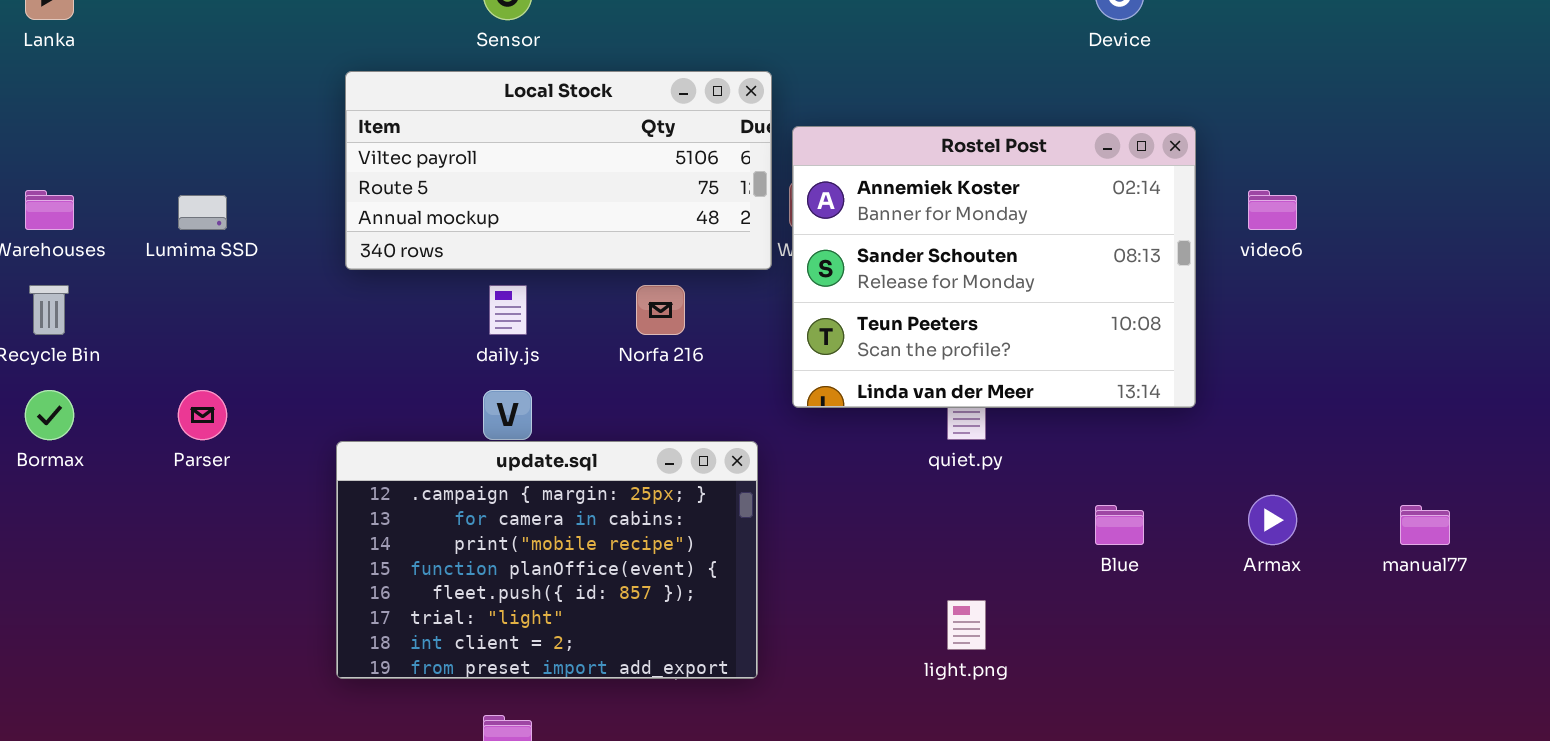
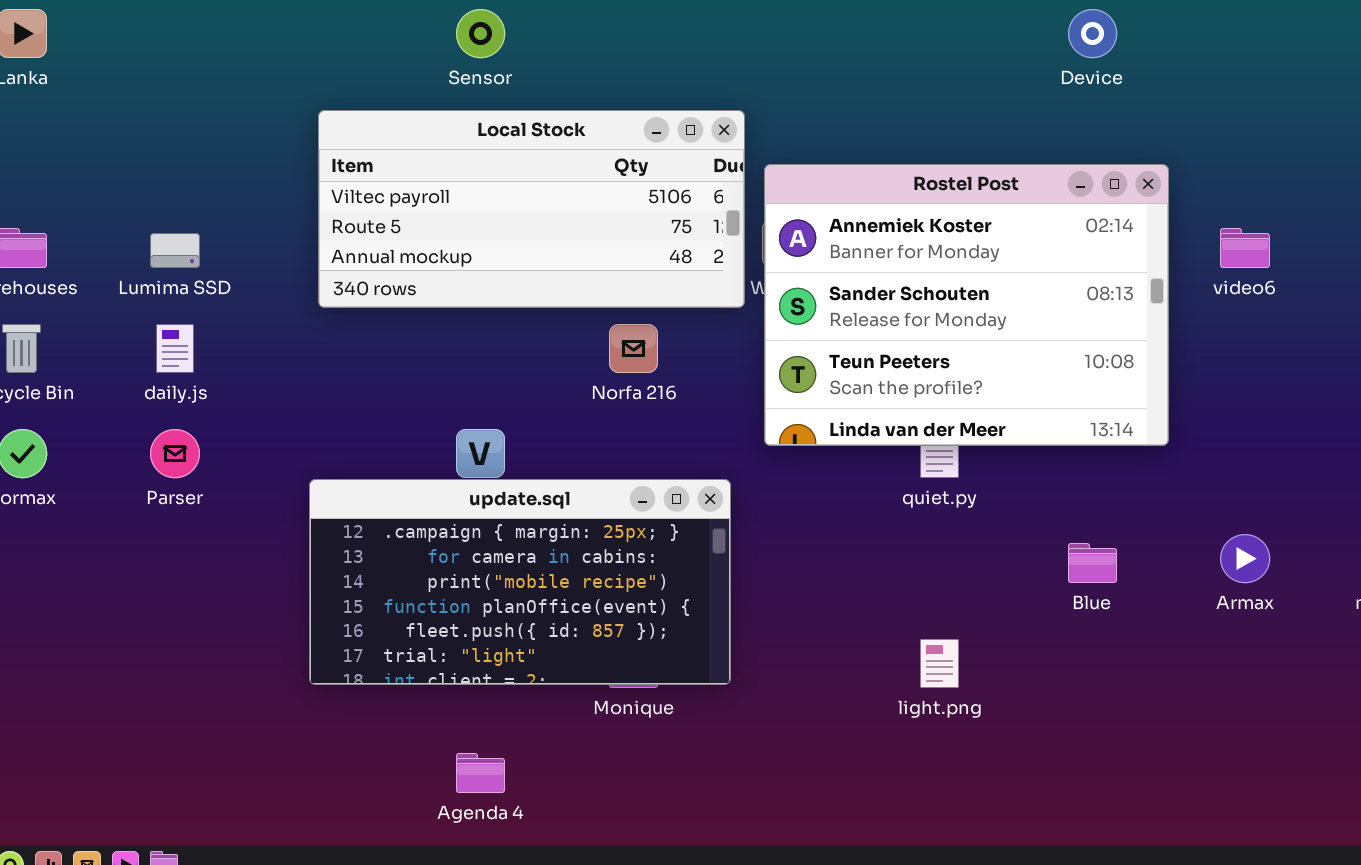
daily.js: [489,285,527,335] -> [156,324,194,373], moved
update.sql: [336,441,758,679] -> [309,479,731,685], resized

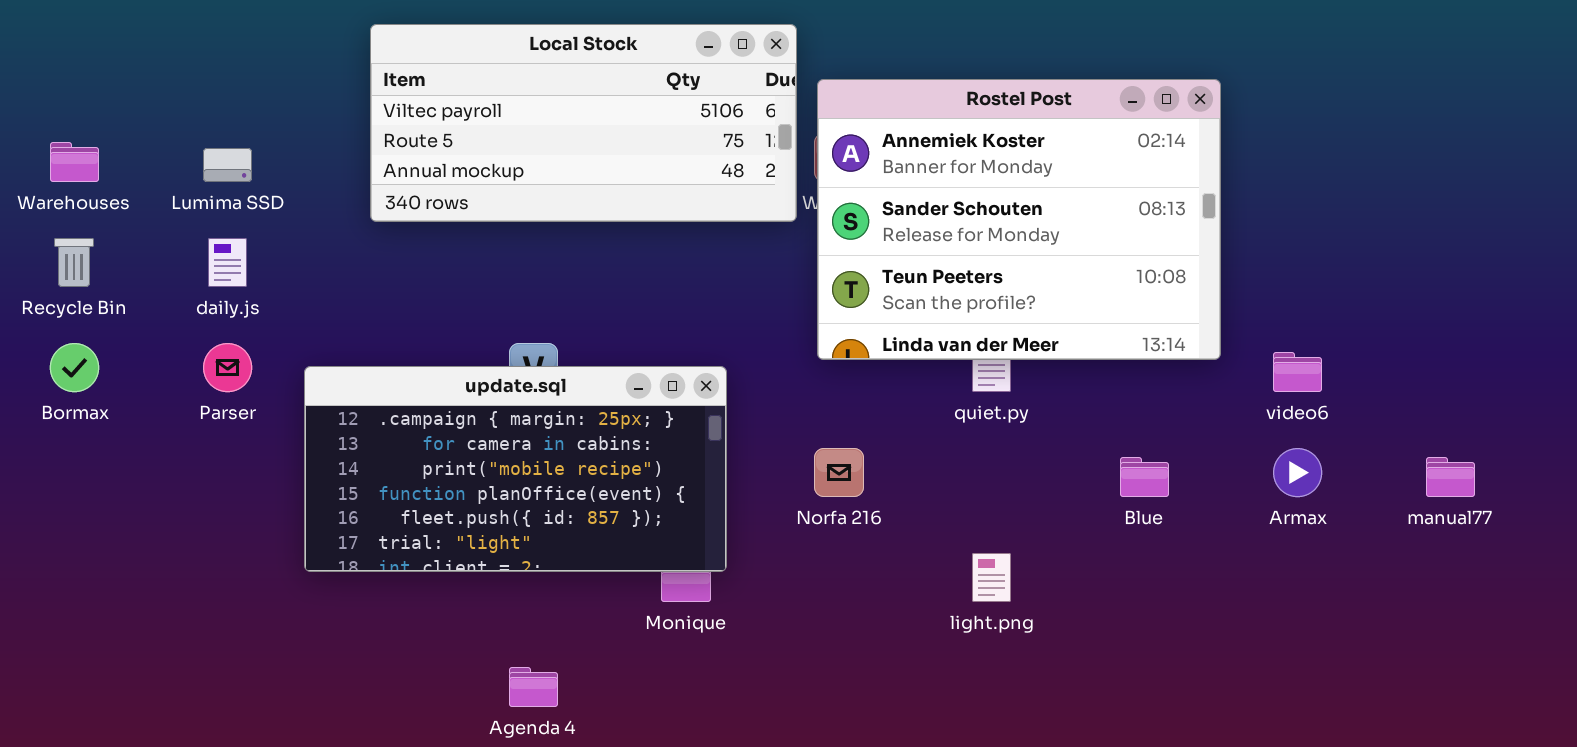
video6: [1220,228,1270,268] -> [1273,352,1322,392], moved
Norfa 216: [609,324,658,373] -> [814,448,864,497], moved
update.sql: [309,479,731,685] -> [304,366,727,572], moved

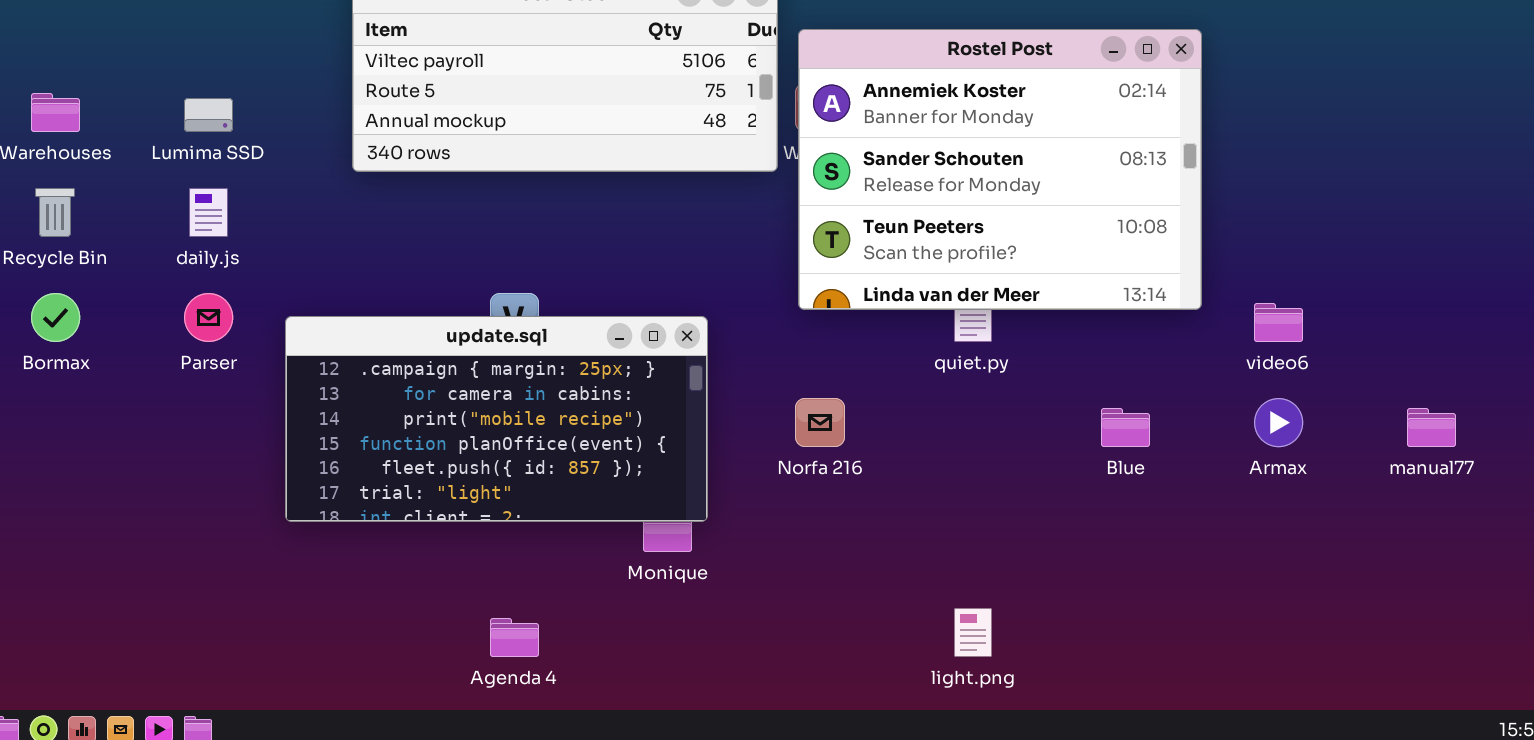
light.png: [972,553,1011,602] -> [954,608,992,657], moved

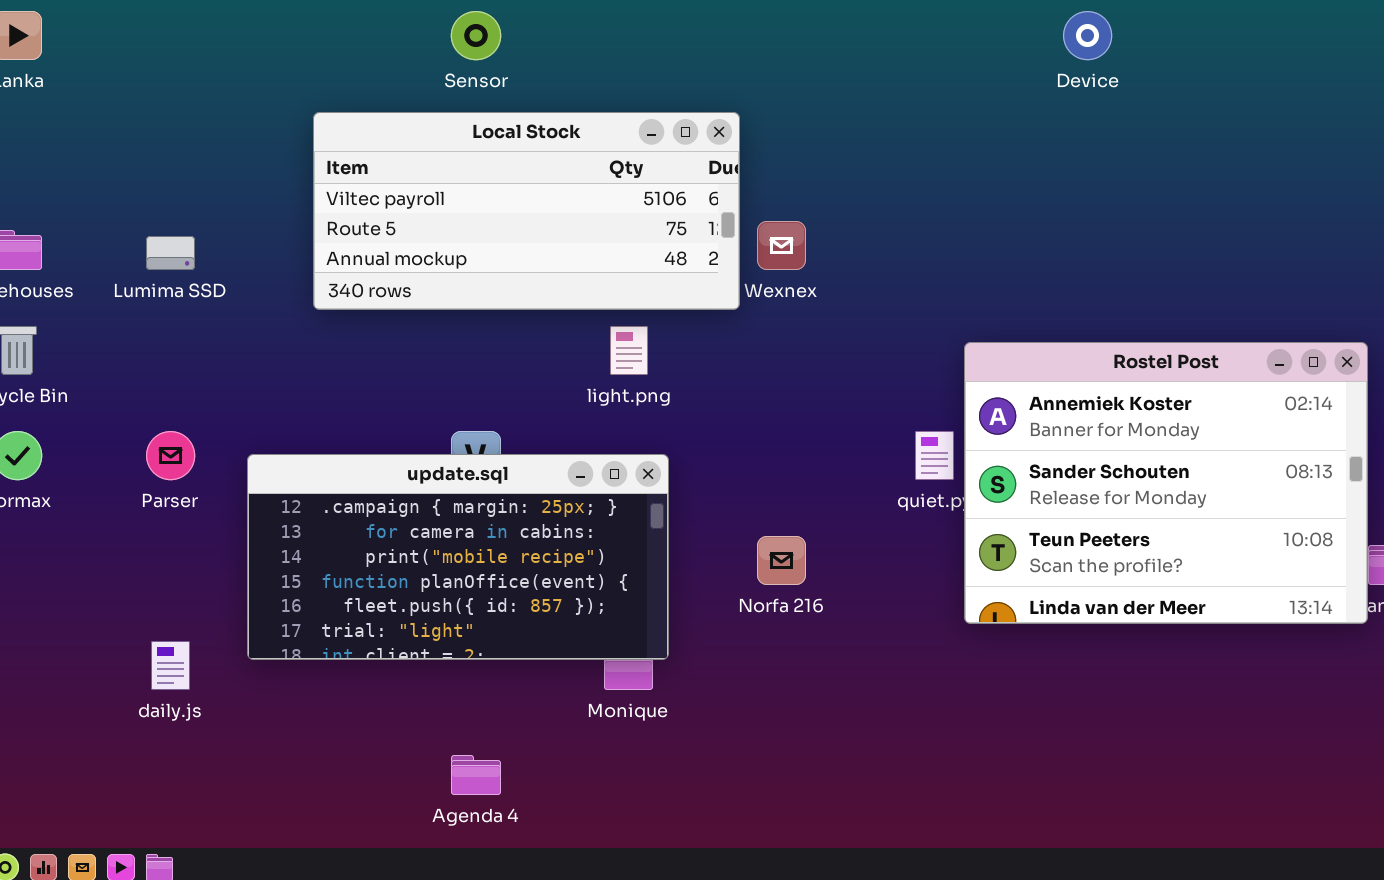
Rostel Post: [798,29,1202,310] -> [964,342,1368,624], moved
daily.js: [189,188,228,237] -> [151,641,190,690], moved
light.png: [954,608,992,657] -> [610,326,648,375], moved

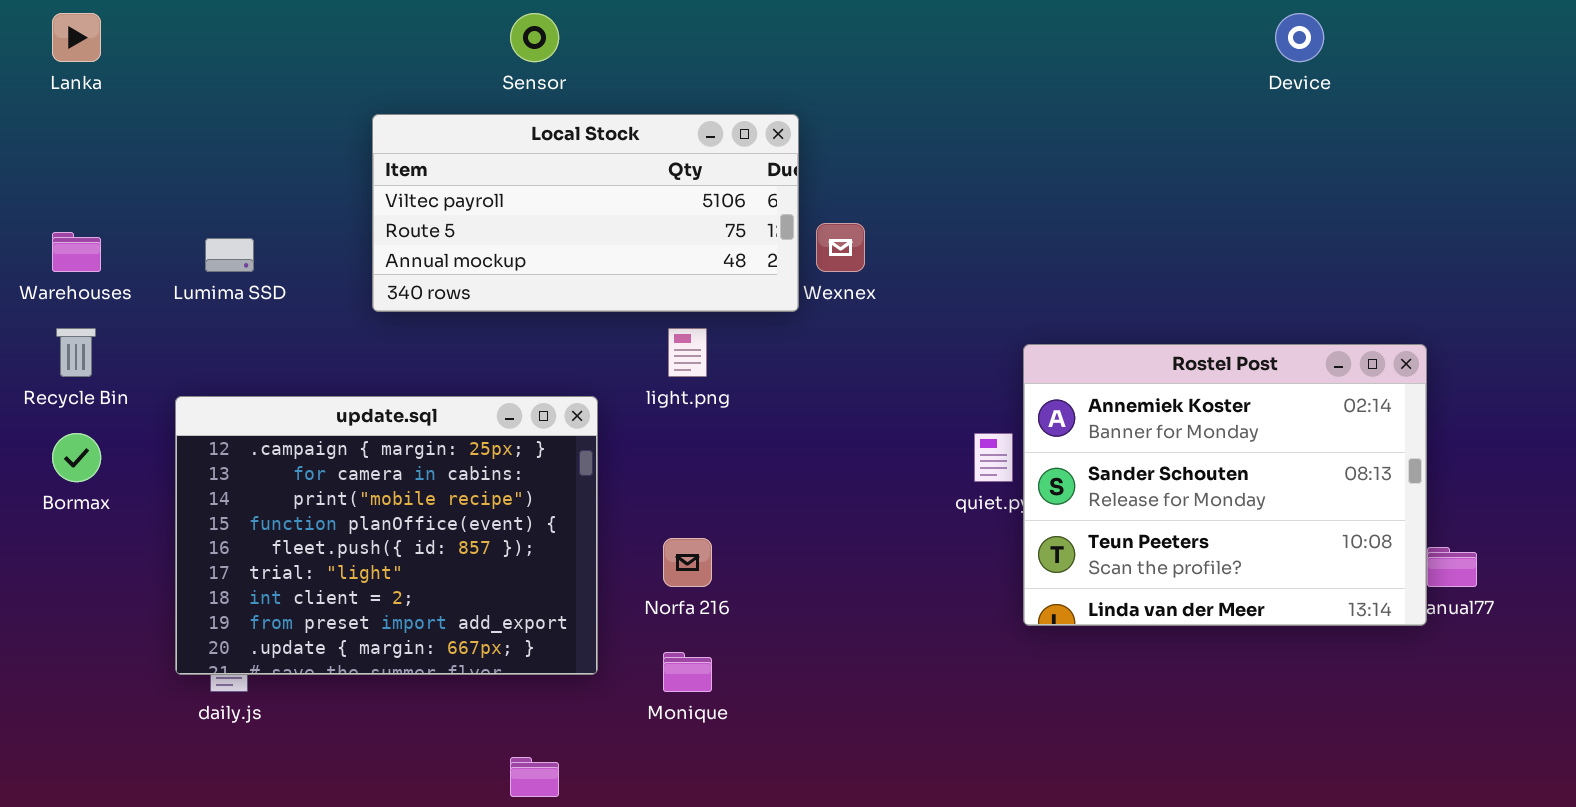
Device: [1063,11,1112,60] -> [1275,13,1324,62], moved
update.sql: [247,454,669,660] -> [175,396,598,675], moved, resized
Norfa 216: [757,536,806,585] -> [663,538,712,587], moved

